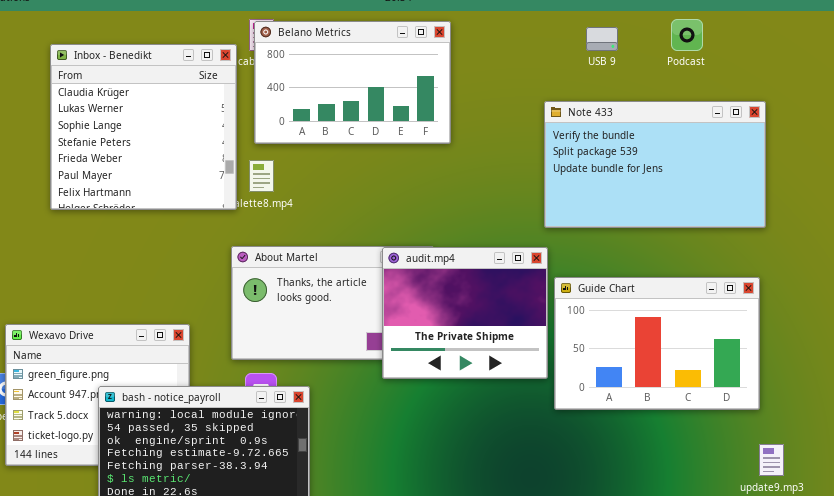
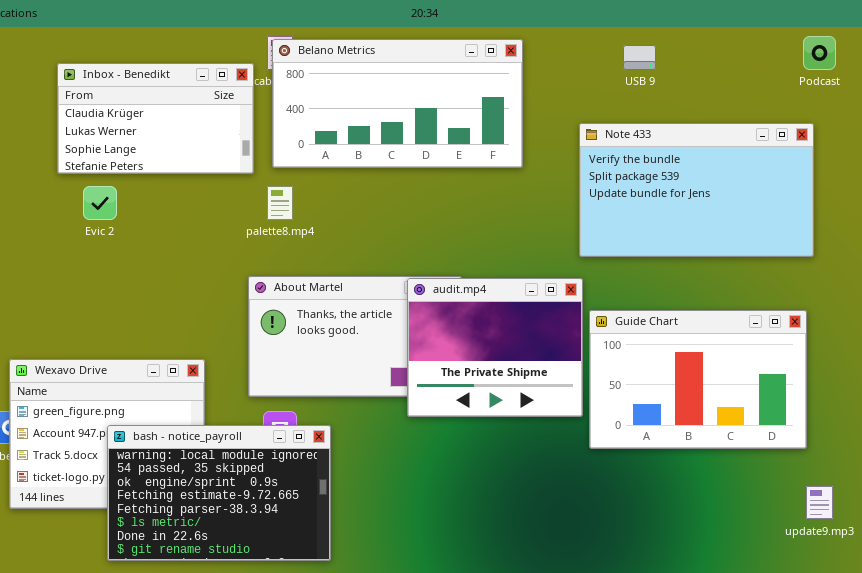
Podcast: [671,19,703,51] -> [803,36,836,70], moved
Belano Metrics: [254,21,451,144] -> [272,39,523,168], resized
Inbox - Benedikt: [50,44,237,210] -> [57,63,254,174], resized

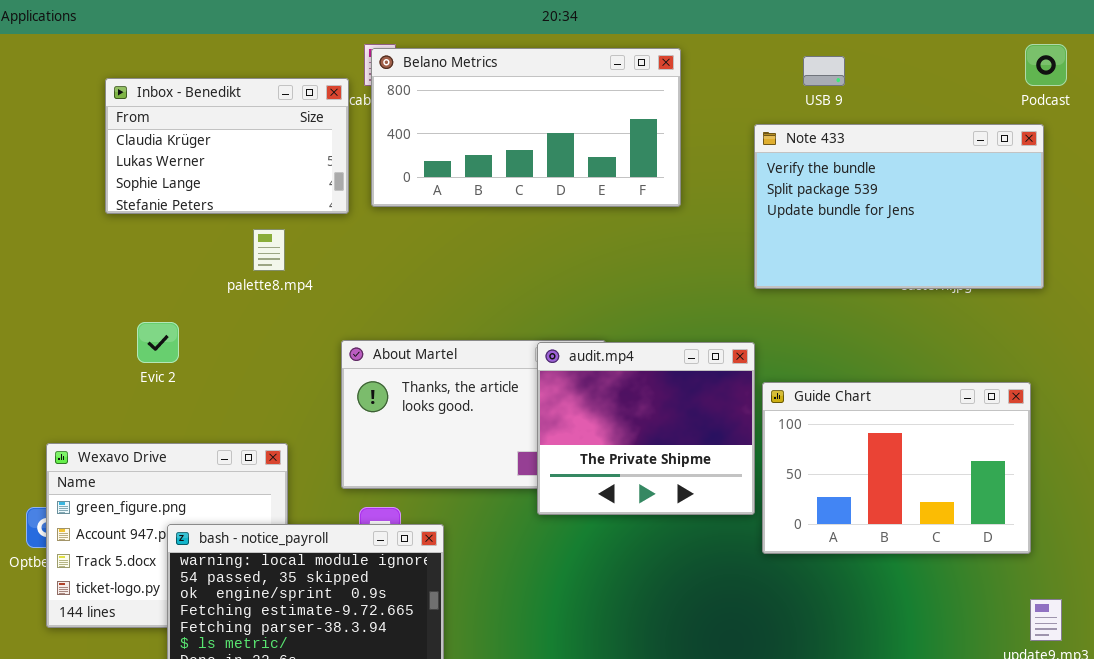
Note 433: [579,123,814,257] -> [754,124,1044,289], moved
Evic 2: [83,186,117,220] -> [137,322,179,363], moved
palette8.mp4: [267,186,293,220] -> [253,229,285,271], moved

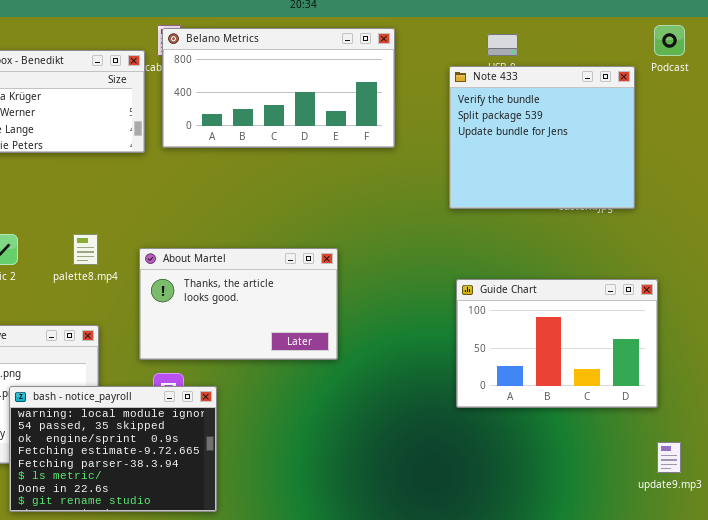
Note 433: [754,124,1044,289] -> [449,66,635,209], resized
palette8.mp4: [253,229,285,271] -> [73,234,98,265], moved
audit.mp4: [537,342,755,515] -> none, closed

